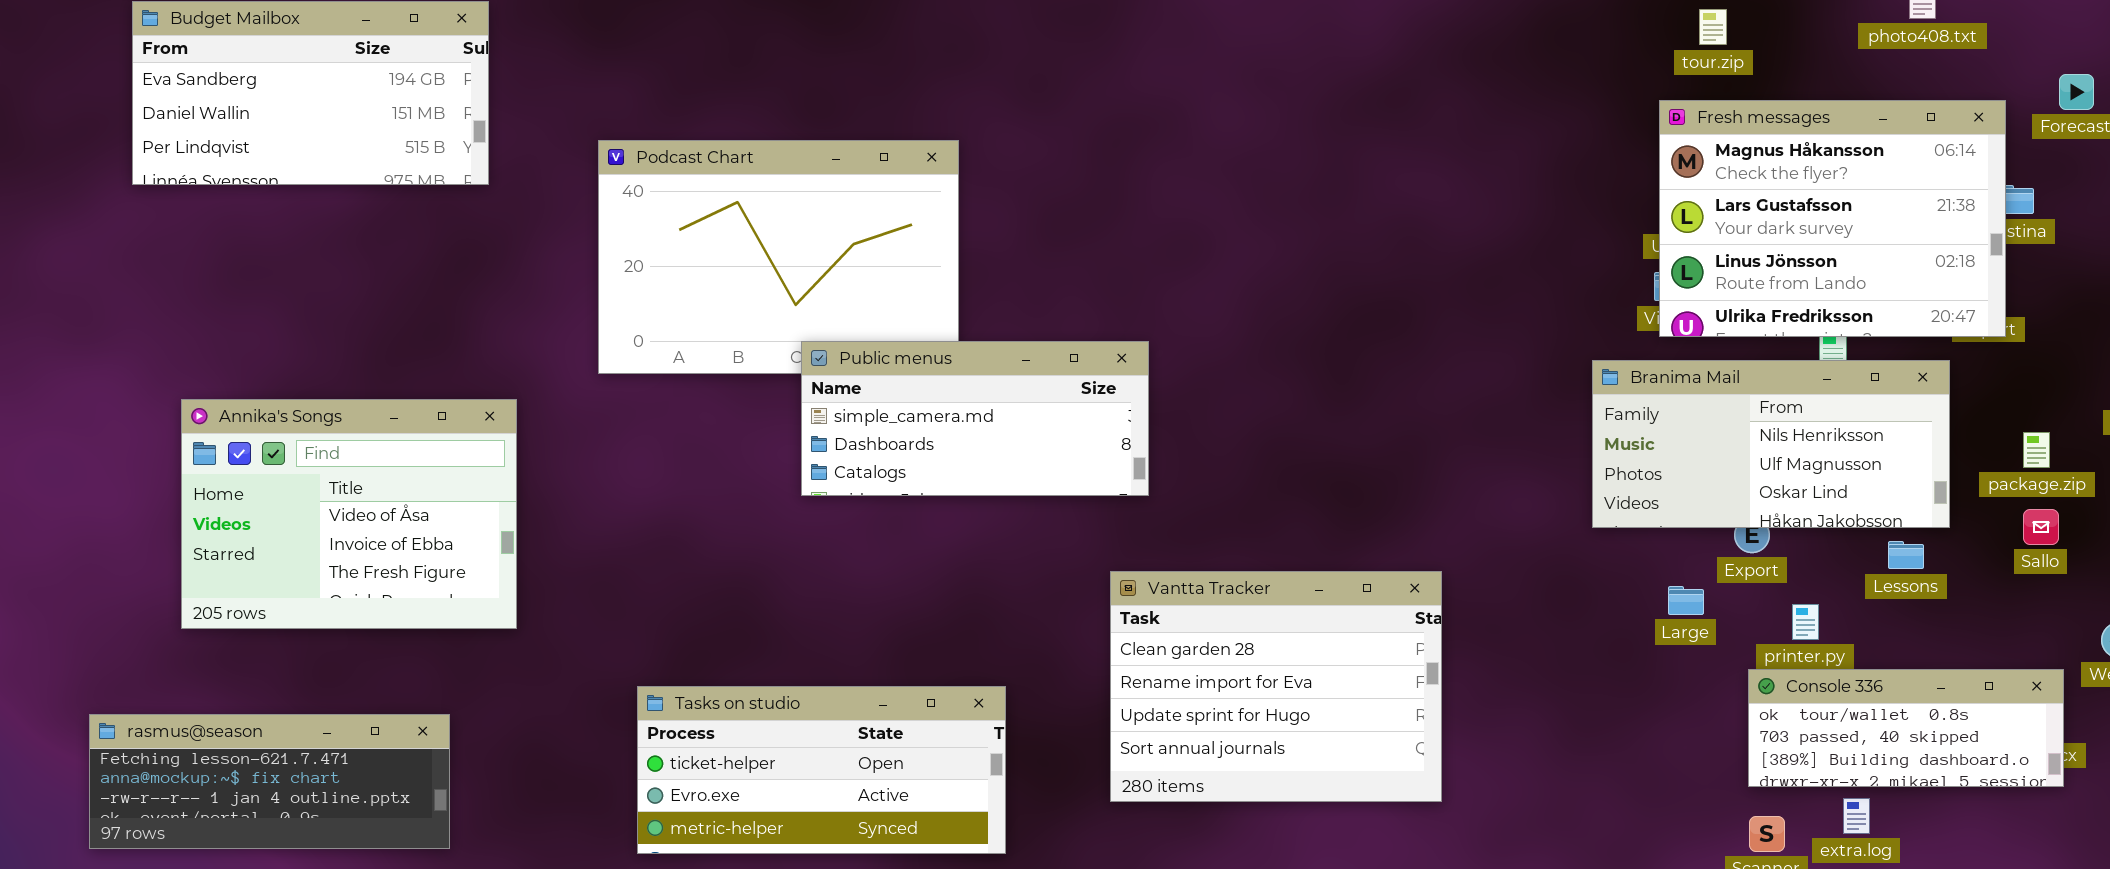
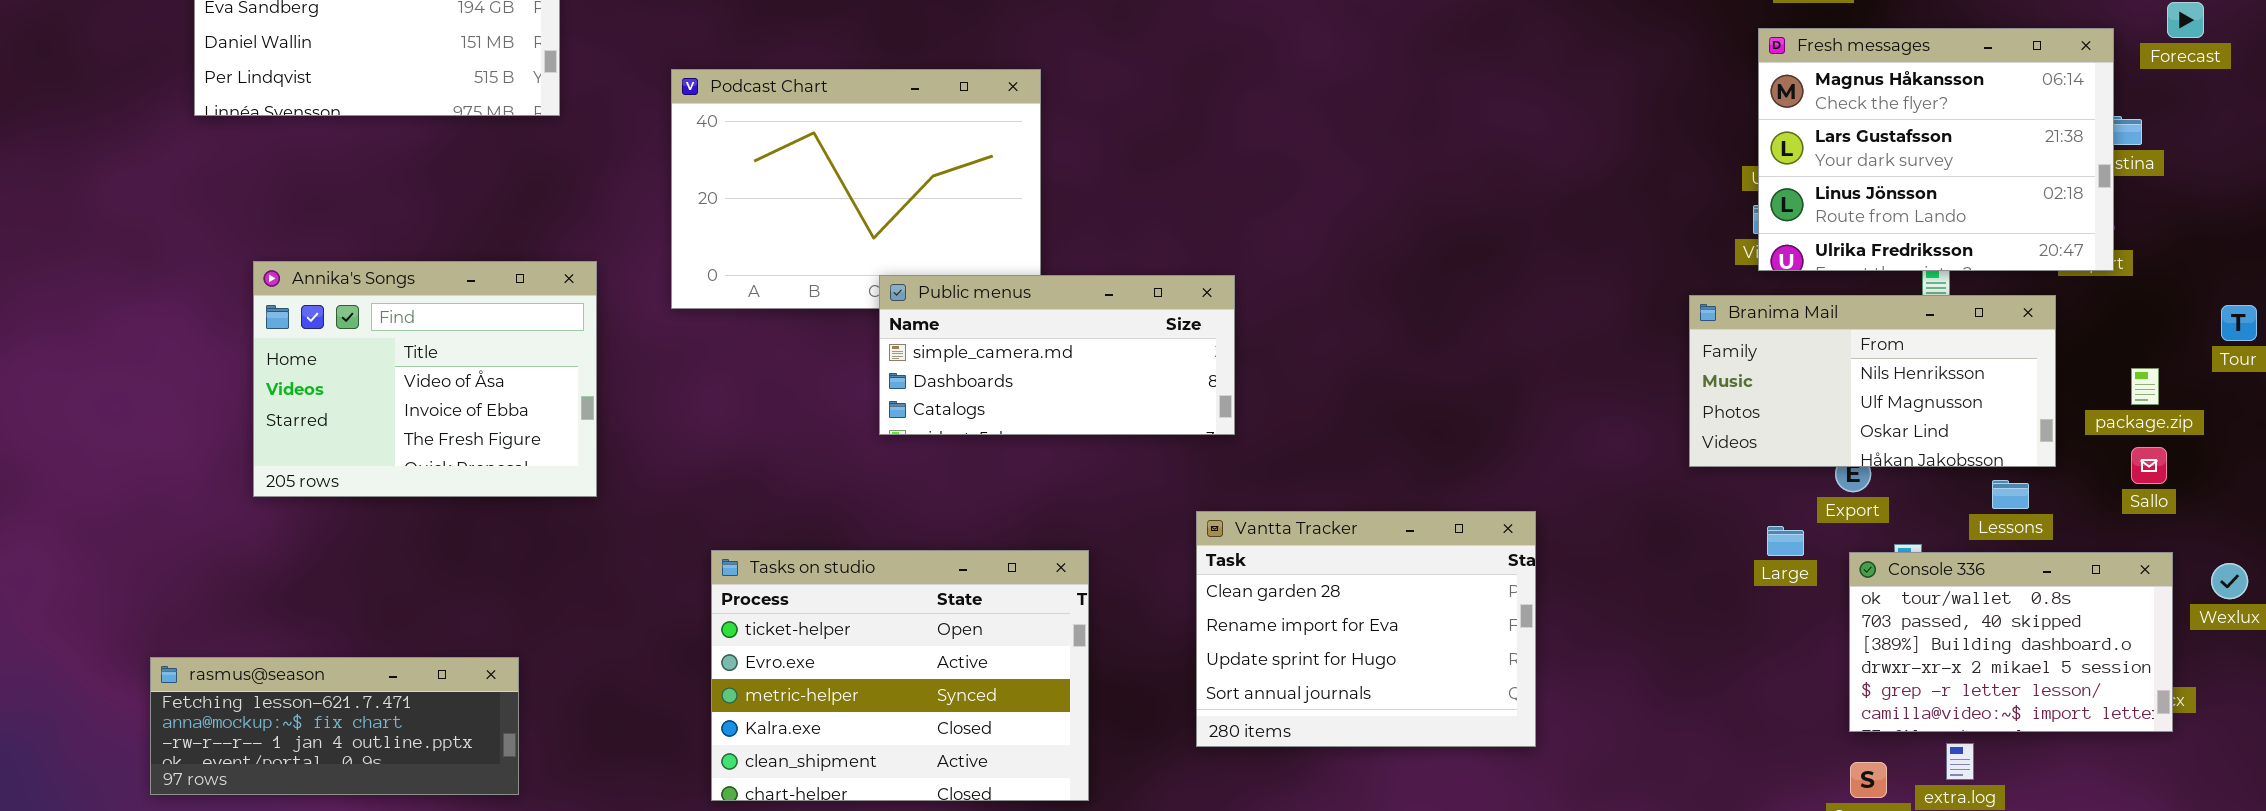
Annika's Songs: [181,399,517,629] -> [253,261,597,497], moved
Console 336: [1748,669,2064,787] -> [1849,552,2173,732], resized
Tasks on studio: [637,686,1006,854] -> [711,550,1089,801], resized

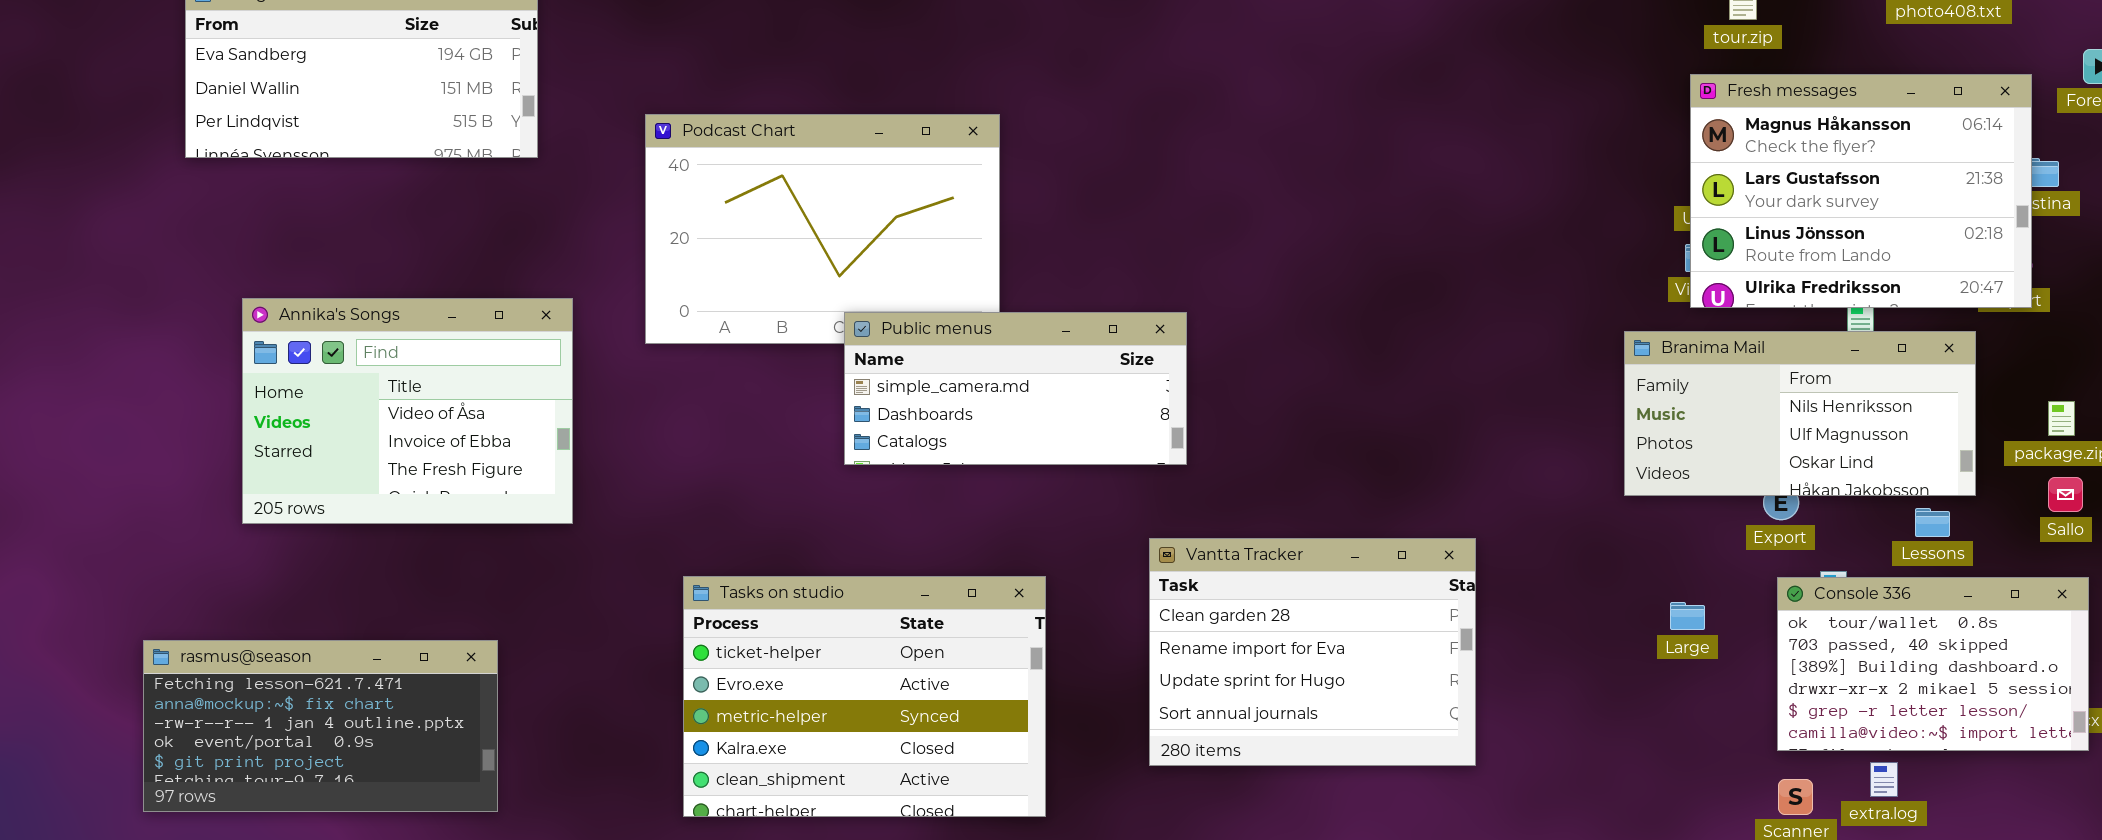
Large: [1767,526,1804,556] -> [1670,602,1705,630], moved
rasmus@season: [150,657,519,795] -> [143,640,498,812], resized

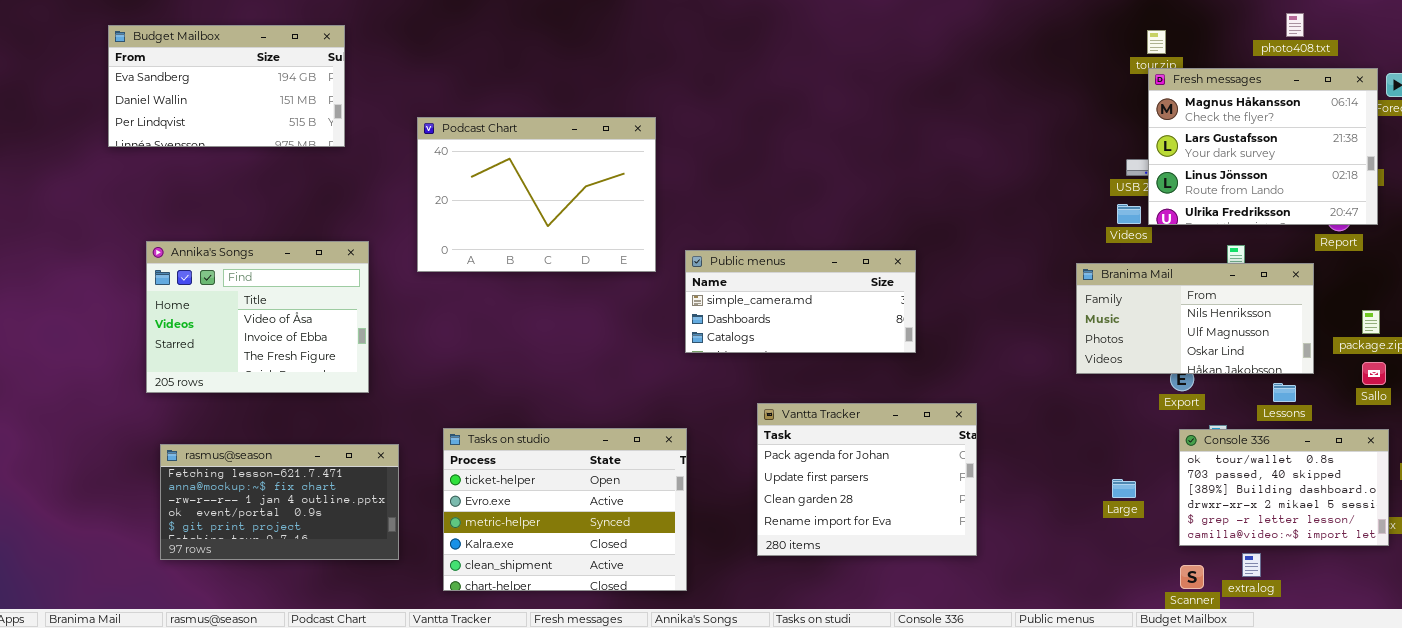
Fresh messages: [1690,74,2032,308] -> [1148,68,1378,225], moved
Public menus: [844,312,1187,465] -> [685,250,916,353], moved
Vantta Tracker: [1149,538,1476,766] -> [757,403,977,556], scrolled up 2 rows
Large: [1670,602,1705,630] -> [1112,479,1136,498], moved
rasmus@season: [143,640,498,812] -> [160,444,399,560], moved

